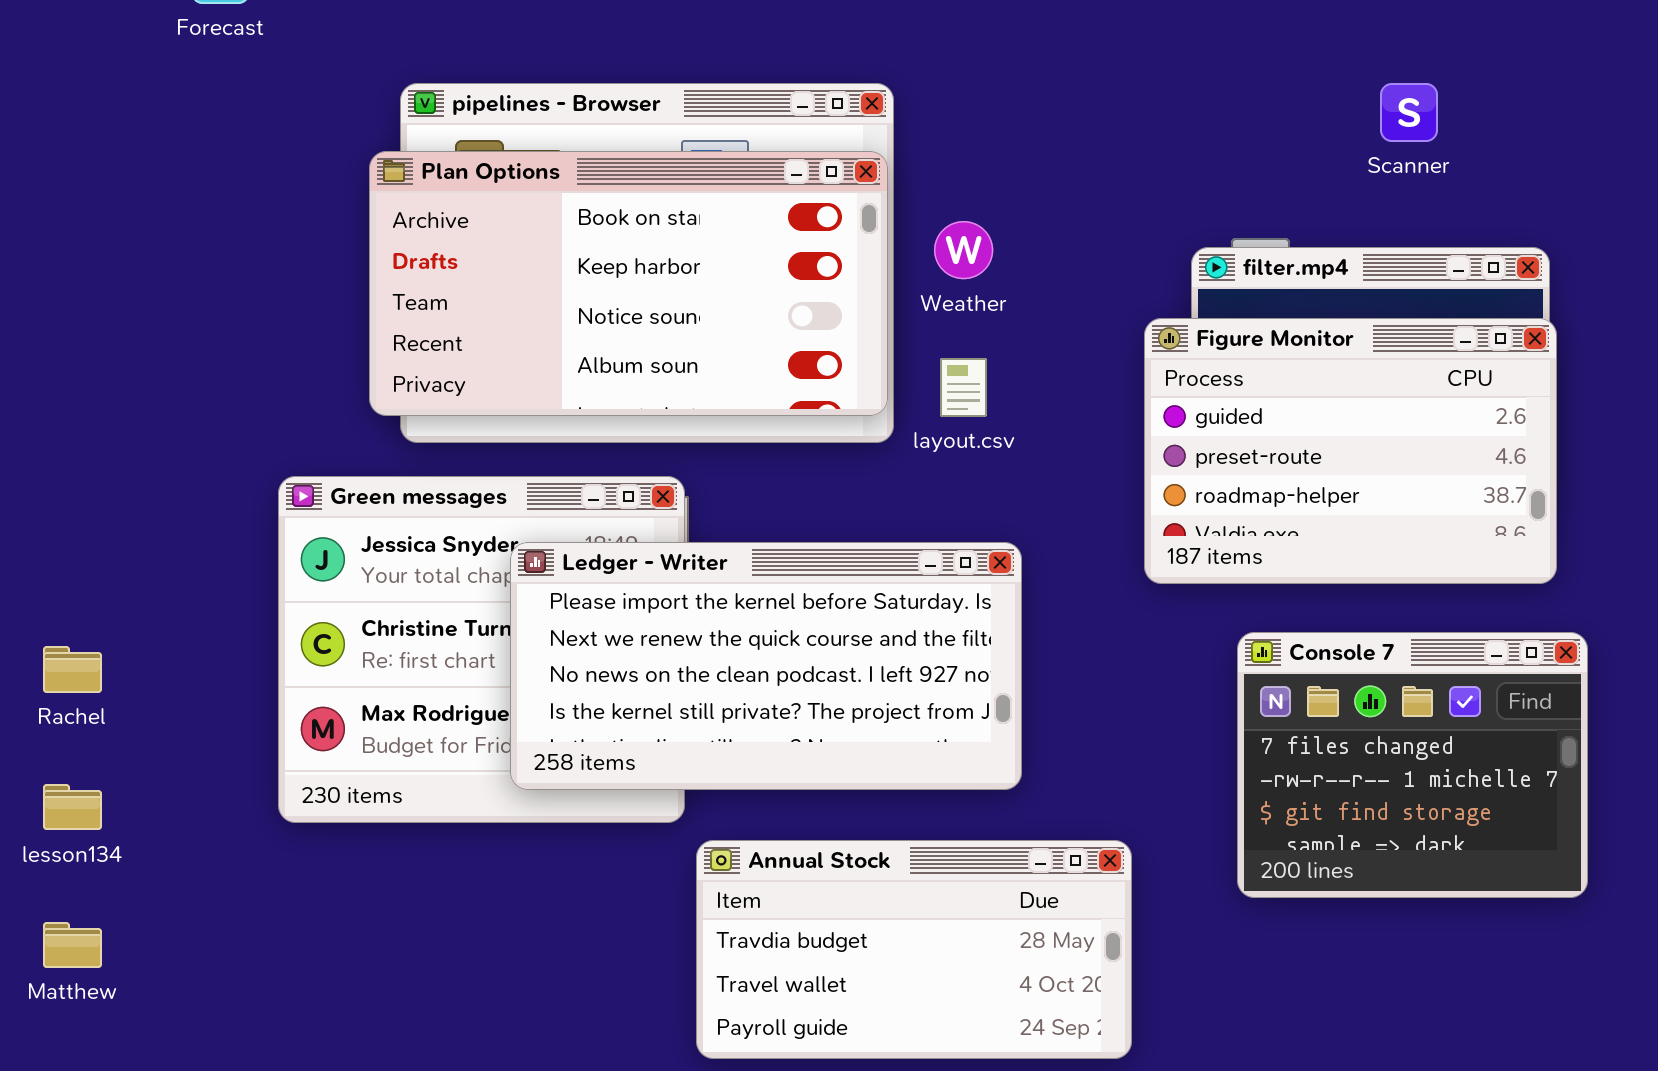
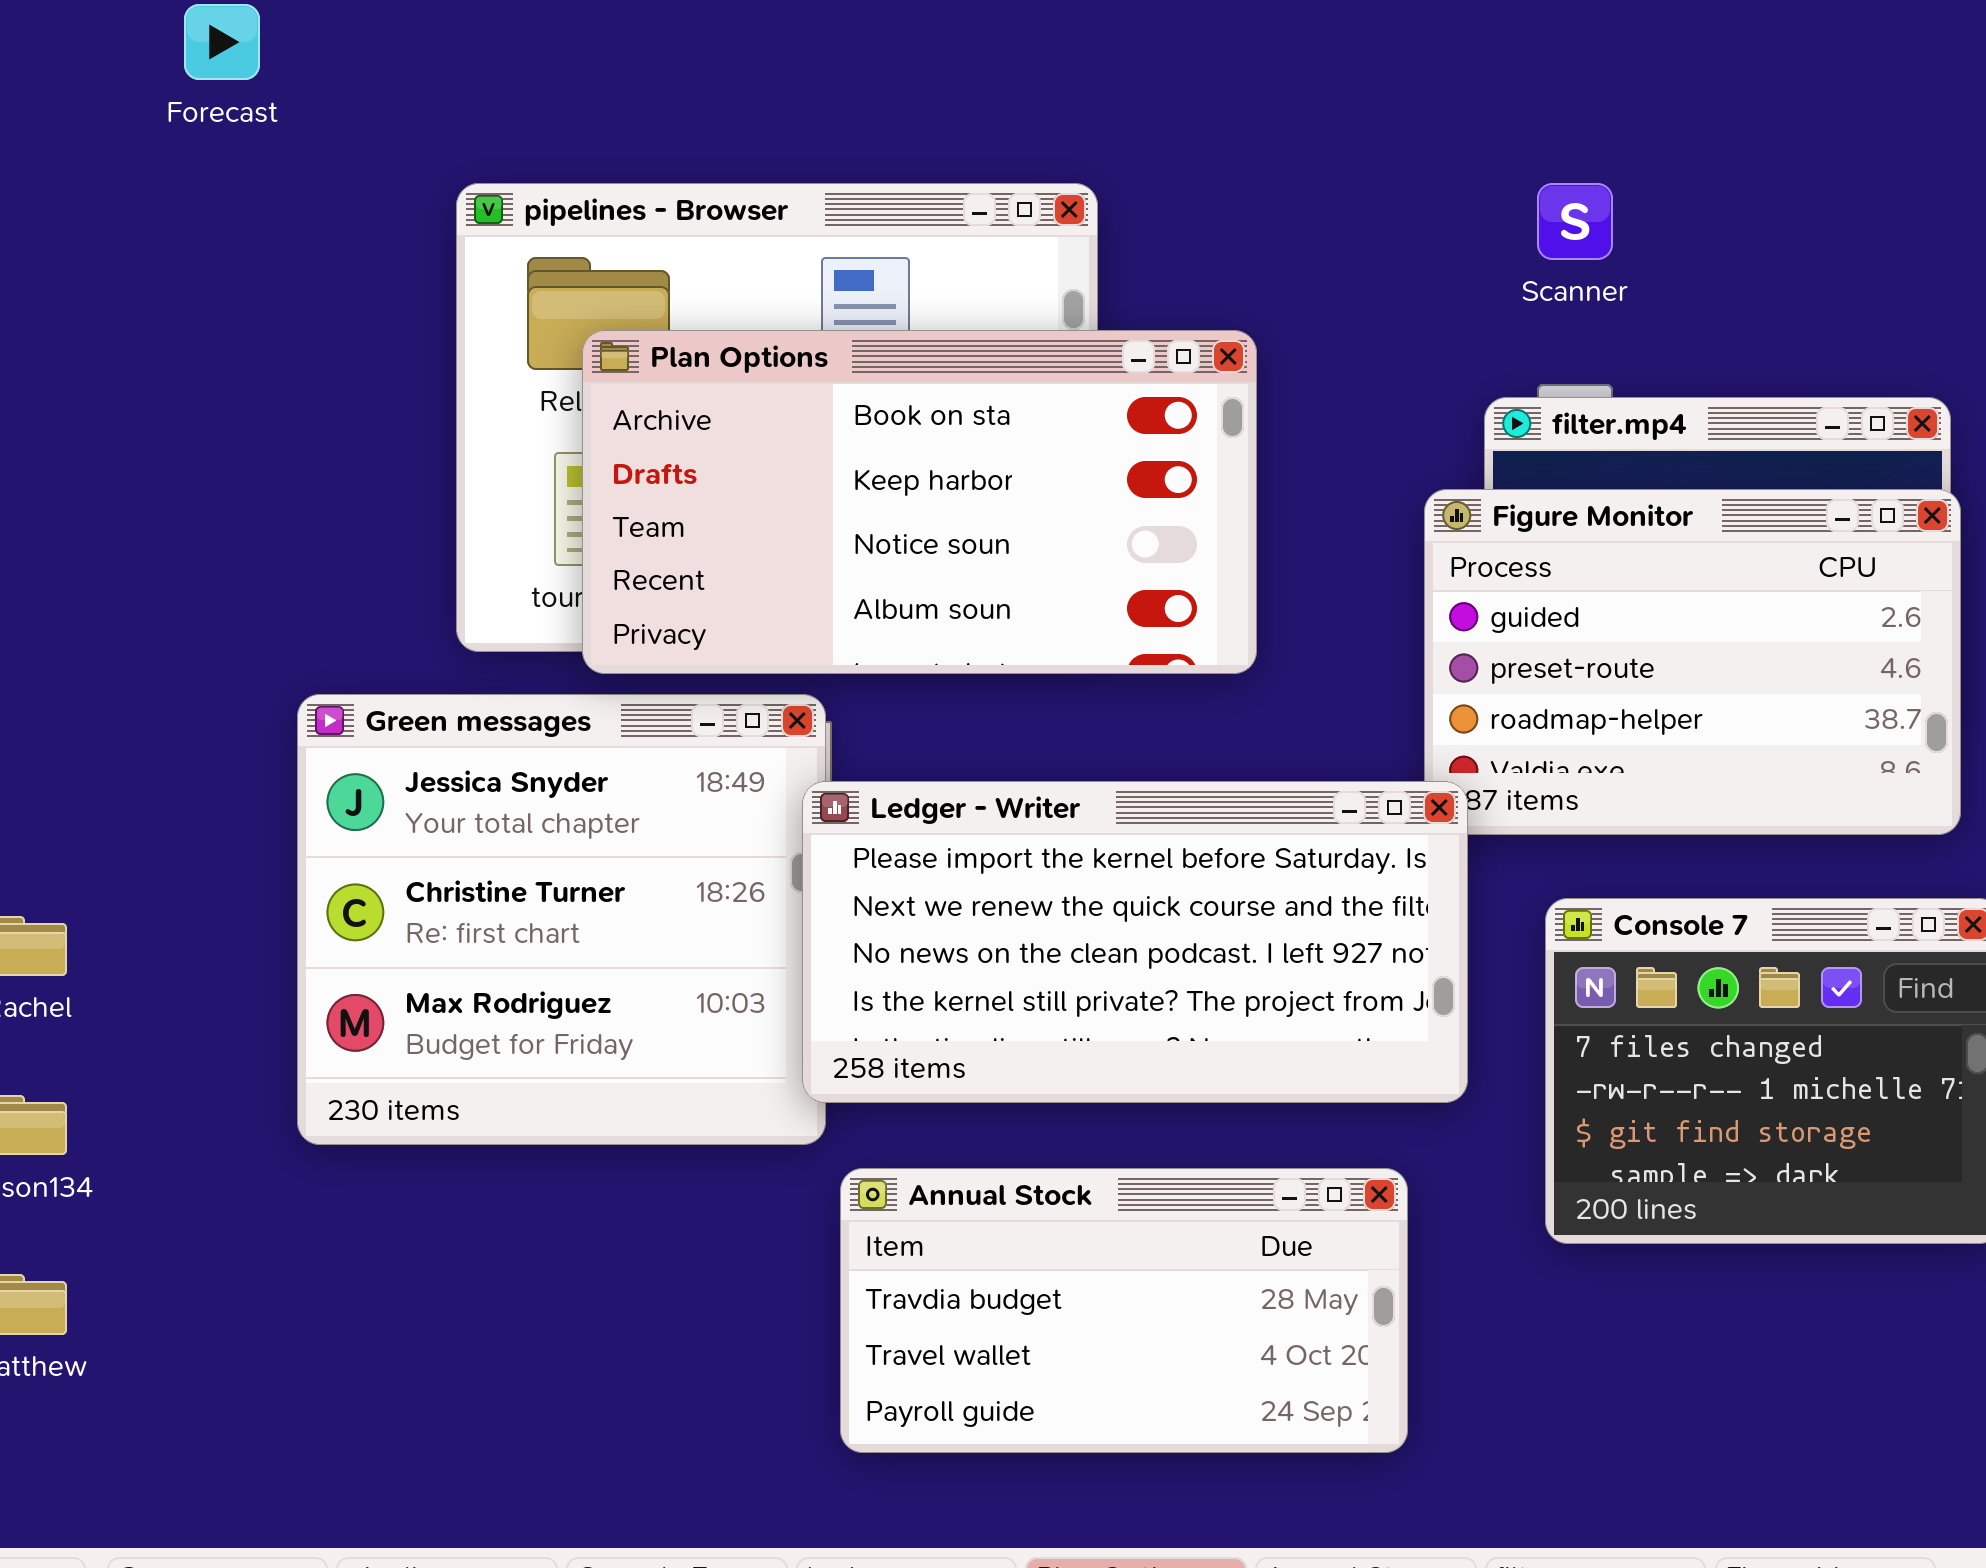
Scanner: [1380,83,1438,142] -> [1537,183,1613,260], moved
Plan Options: [369,151,888,416] -> [582,330,1257,674], moved
Ledger - Writer: [510,542,1022,790] -> [802,781,1468,1103], moved

